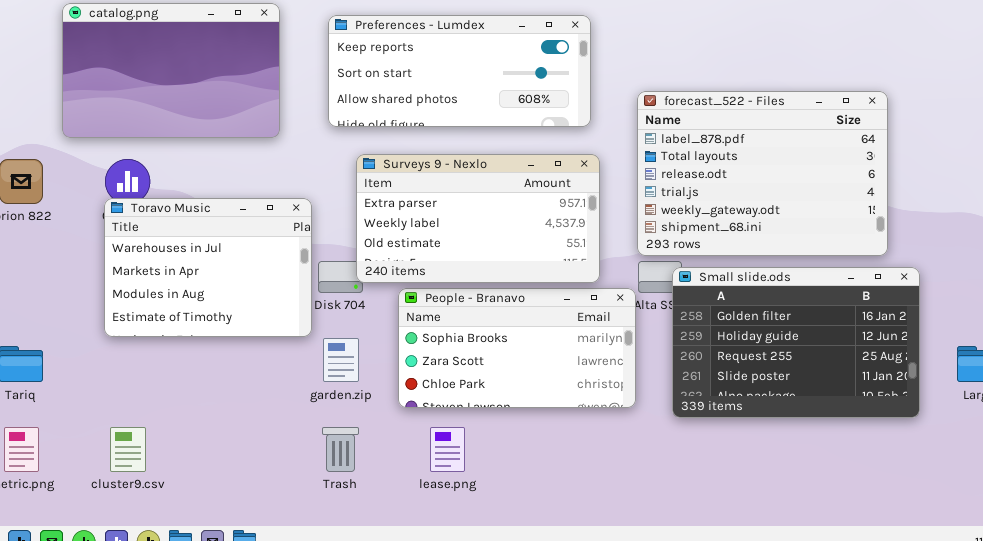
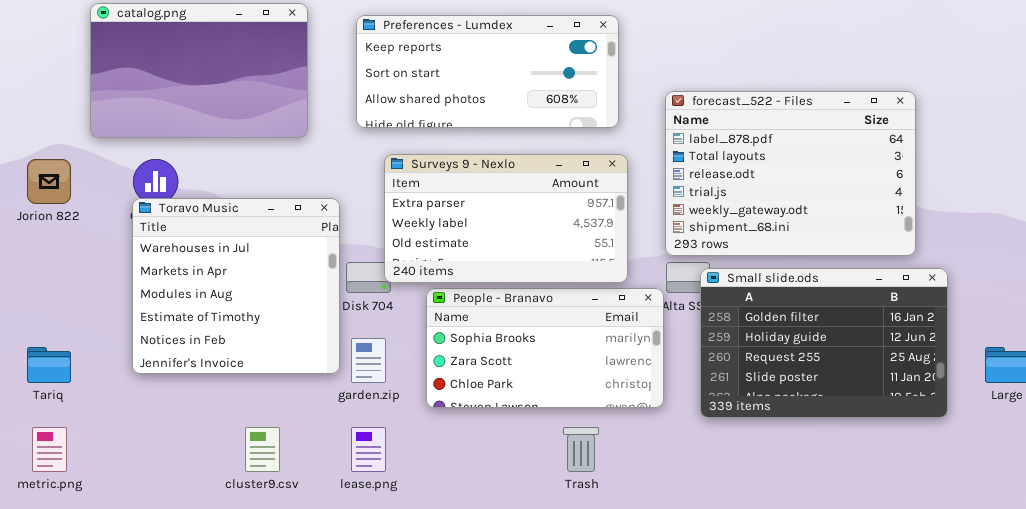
Toravo Music: [104,198,312,337] -> [132,198,340,374], resized
cluster9.csv: [110,427,146,472] -> [245,427,280,472], moved
Trash: [322,427,359,472] -> [563,427,599,472], moved
lease.png: [430,427,465,472] -> [351,427,386,472], moved

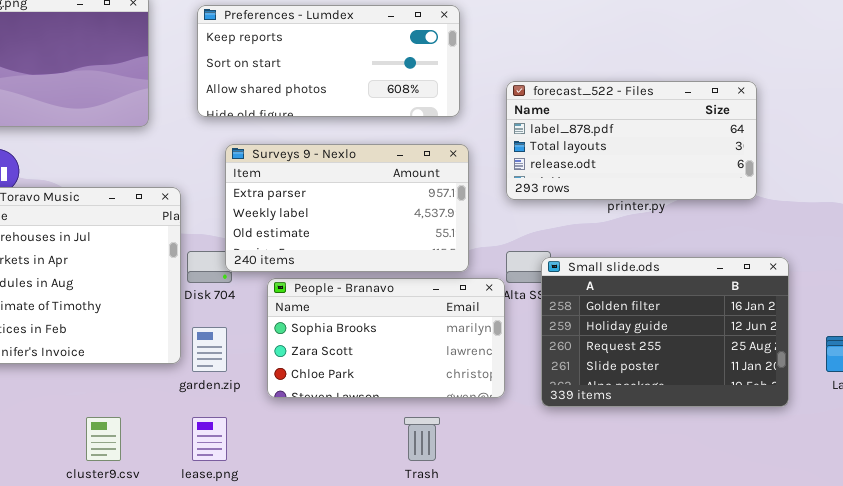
forecast_522 - Files: [665,91,916,256] -> [506,81,757,200], resized

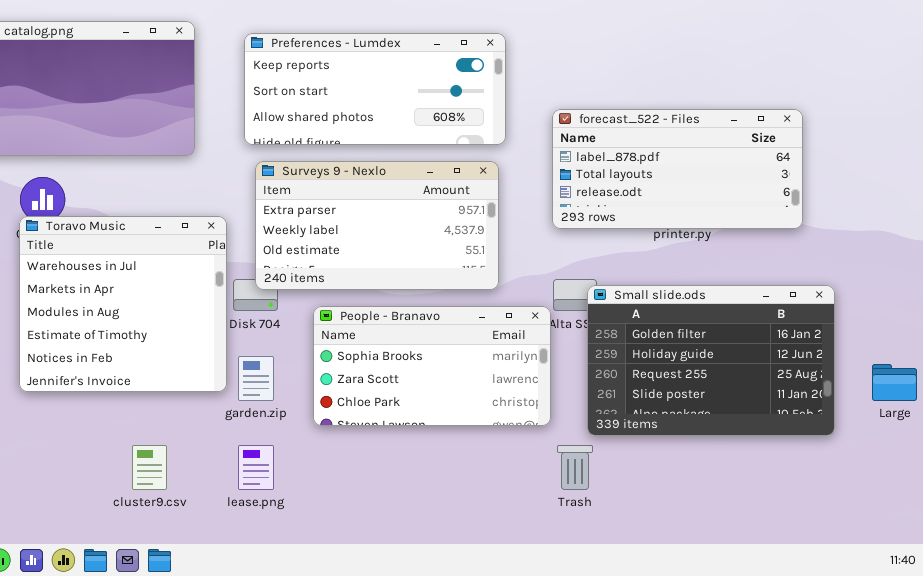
Surveys 9 - Nexlo: [225,144,469,272] -> [255,161,499,290], moved
Trash: [404,417,440,461] -> [557,445,593,490], moved

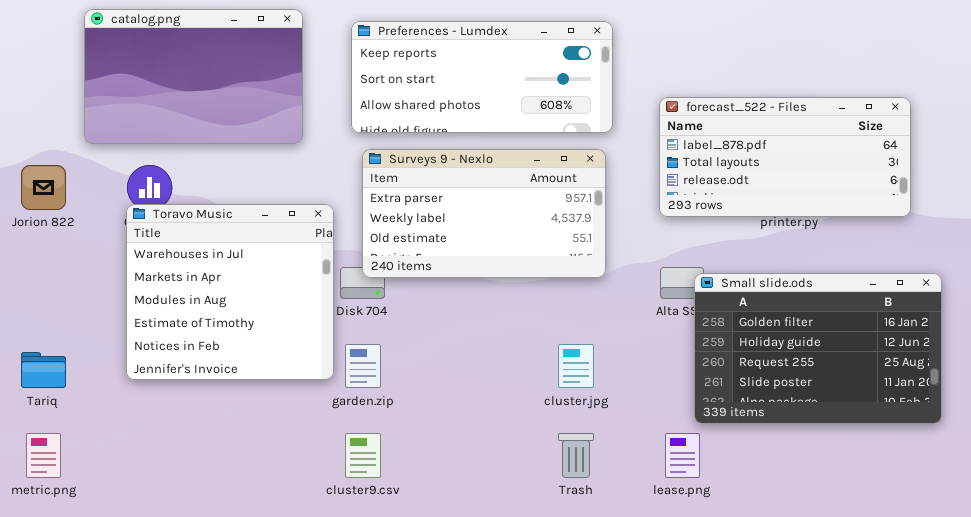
People - Branavo: [313,306,551,426] -> none, closed
cluster9.csv: [132,445,167,490] -> [345,433,381,478], moved
lease.png: [238,445,274,490] -> [665,433,700,478], moved
Trash: [557,445,593,490] -> [558,433,594,478], moved

